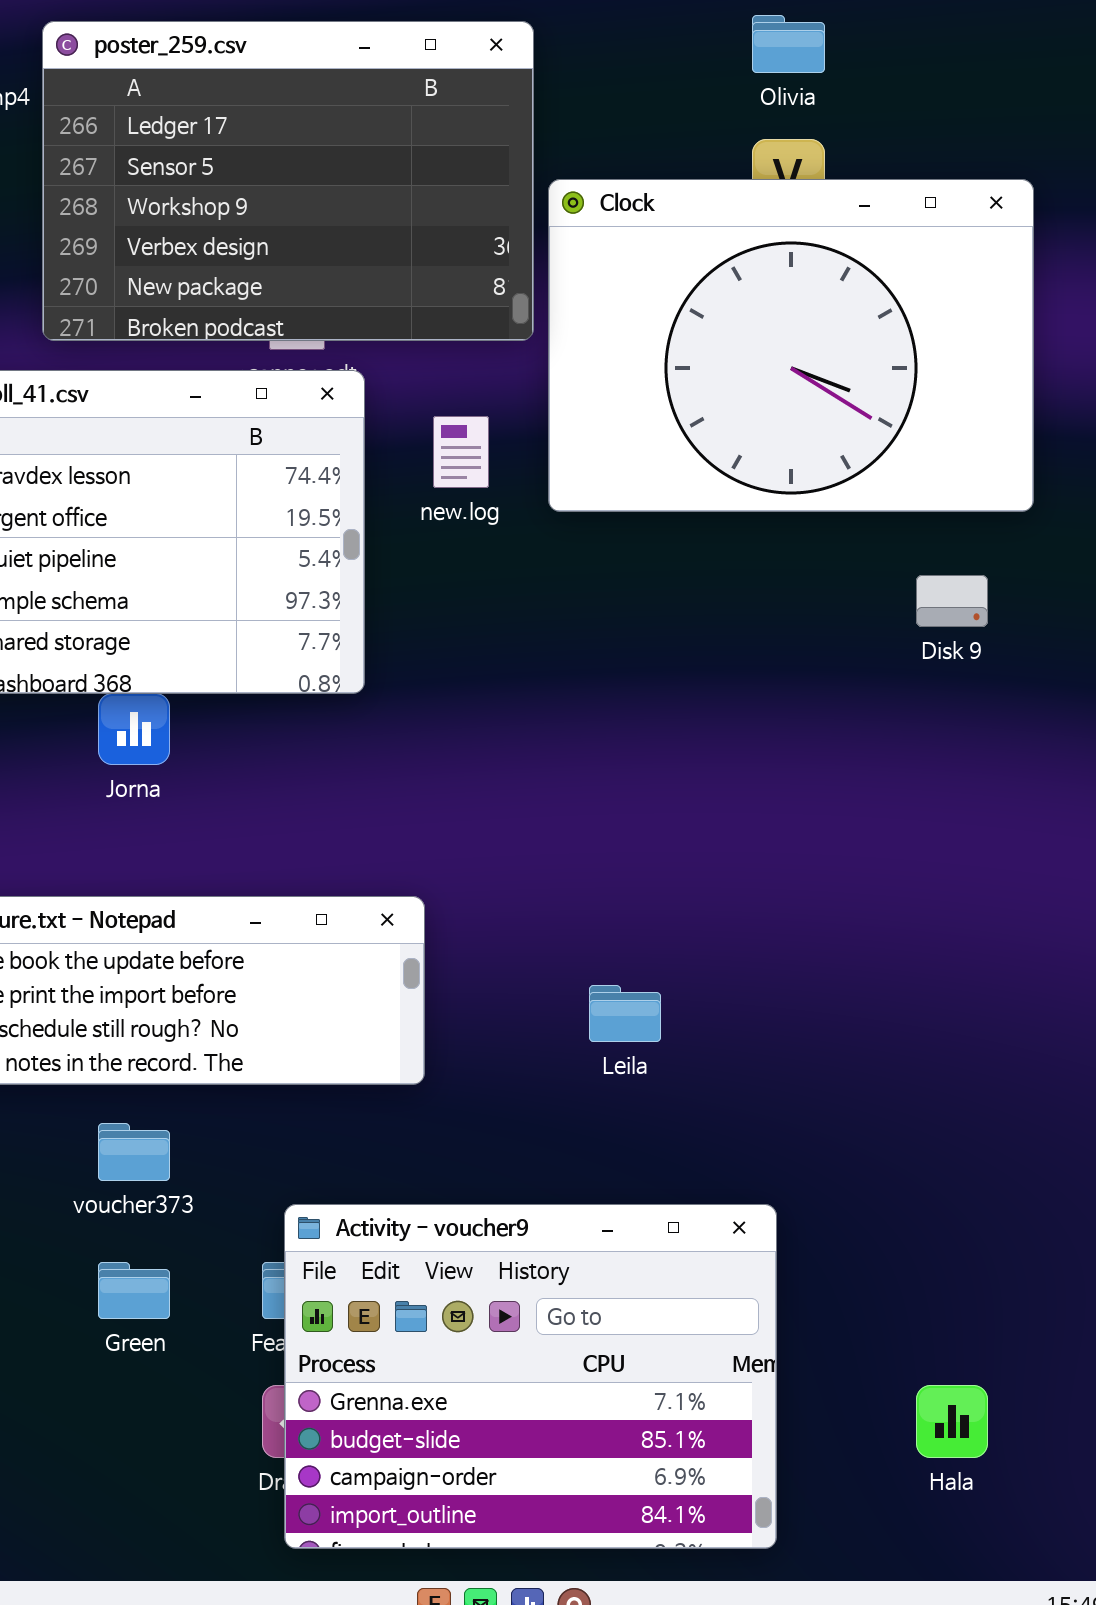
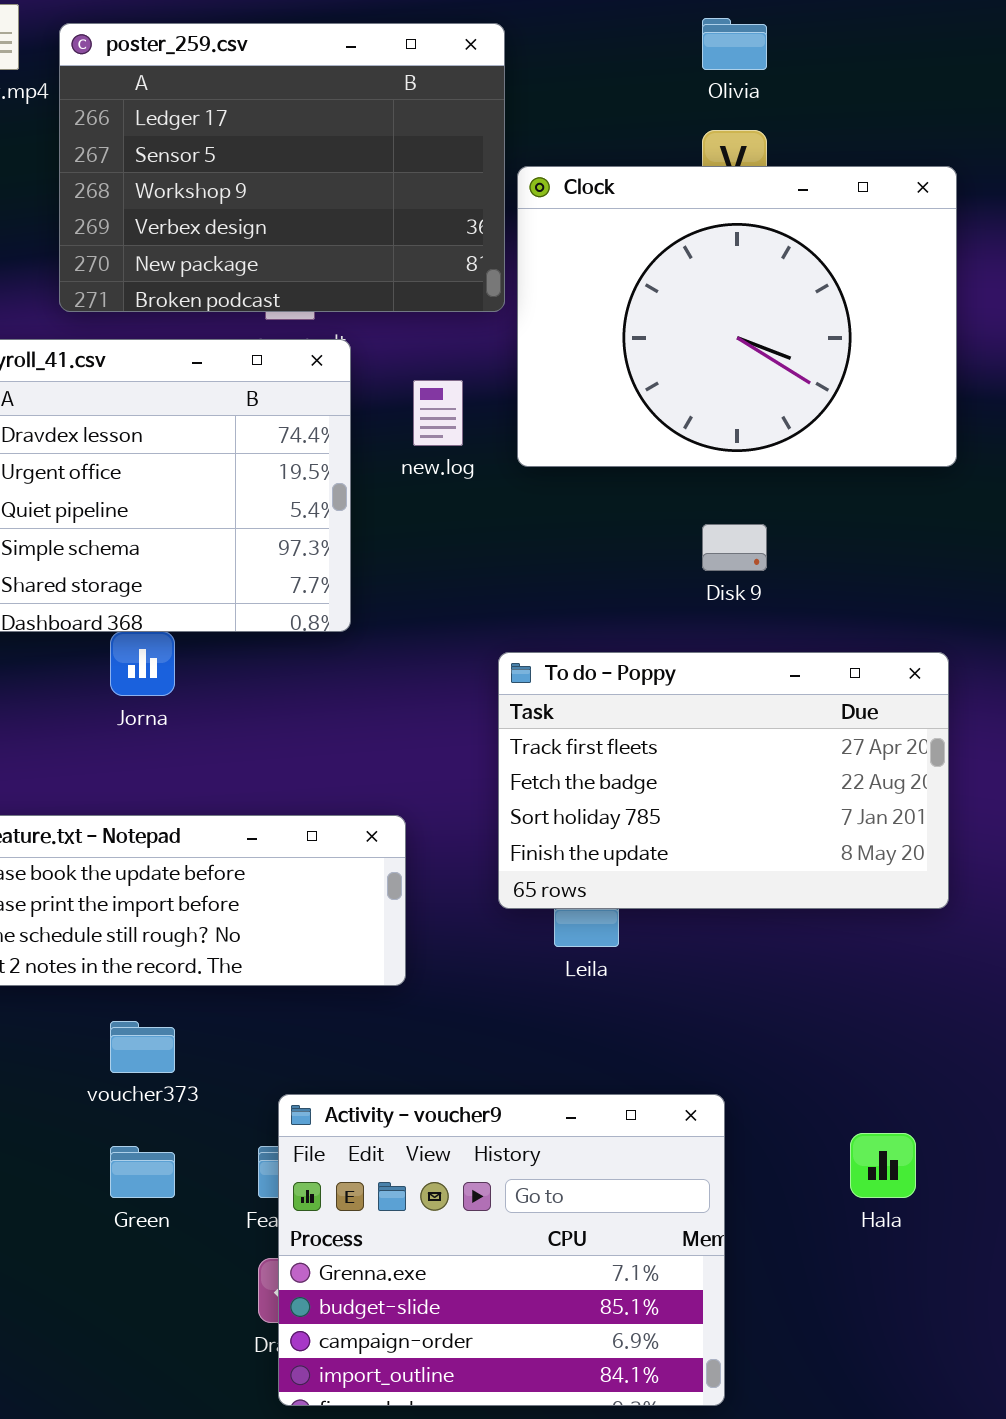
Disk 9: [916,575,988,627] -> [702,524,767,571], moved
To do - Poppy: none -> [498,652,949,909], opened
Hala: [916,1385,988,1458] -> [850,1133,916,1198], moved

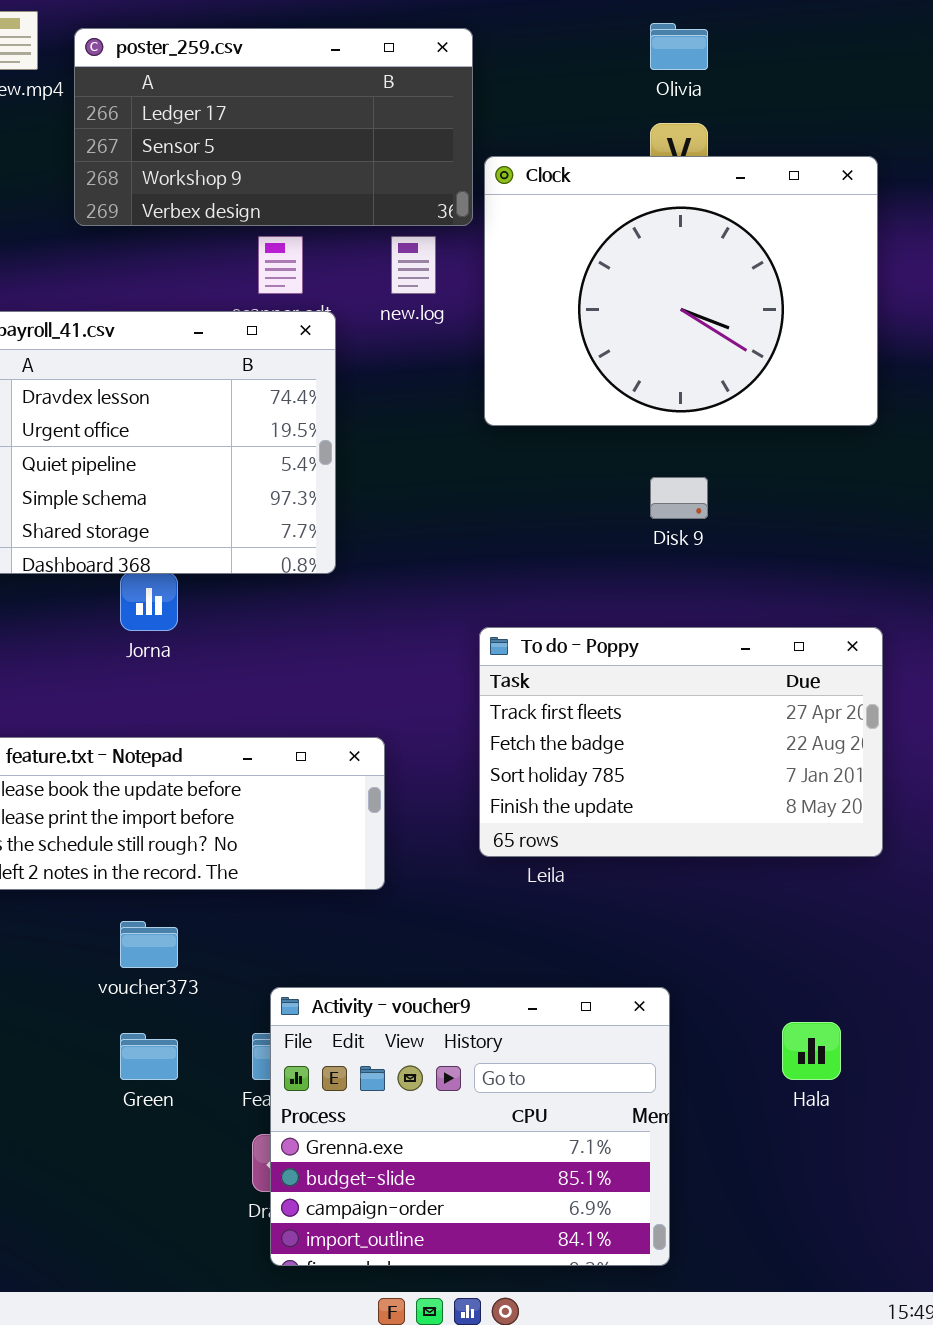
poster_259.csv: [59,23,505,312] -> [74,28,473,226], resized
new.log: [413,380,463,446] -> [391,236,436,294], moved
To do - Poppy: [498,652,949,909] -> [479,627,883,857], moved

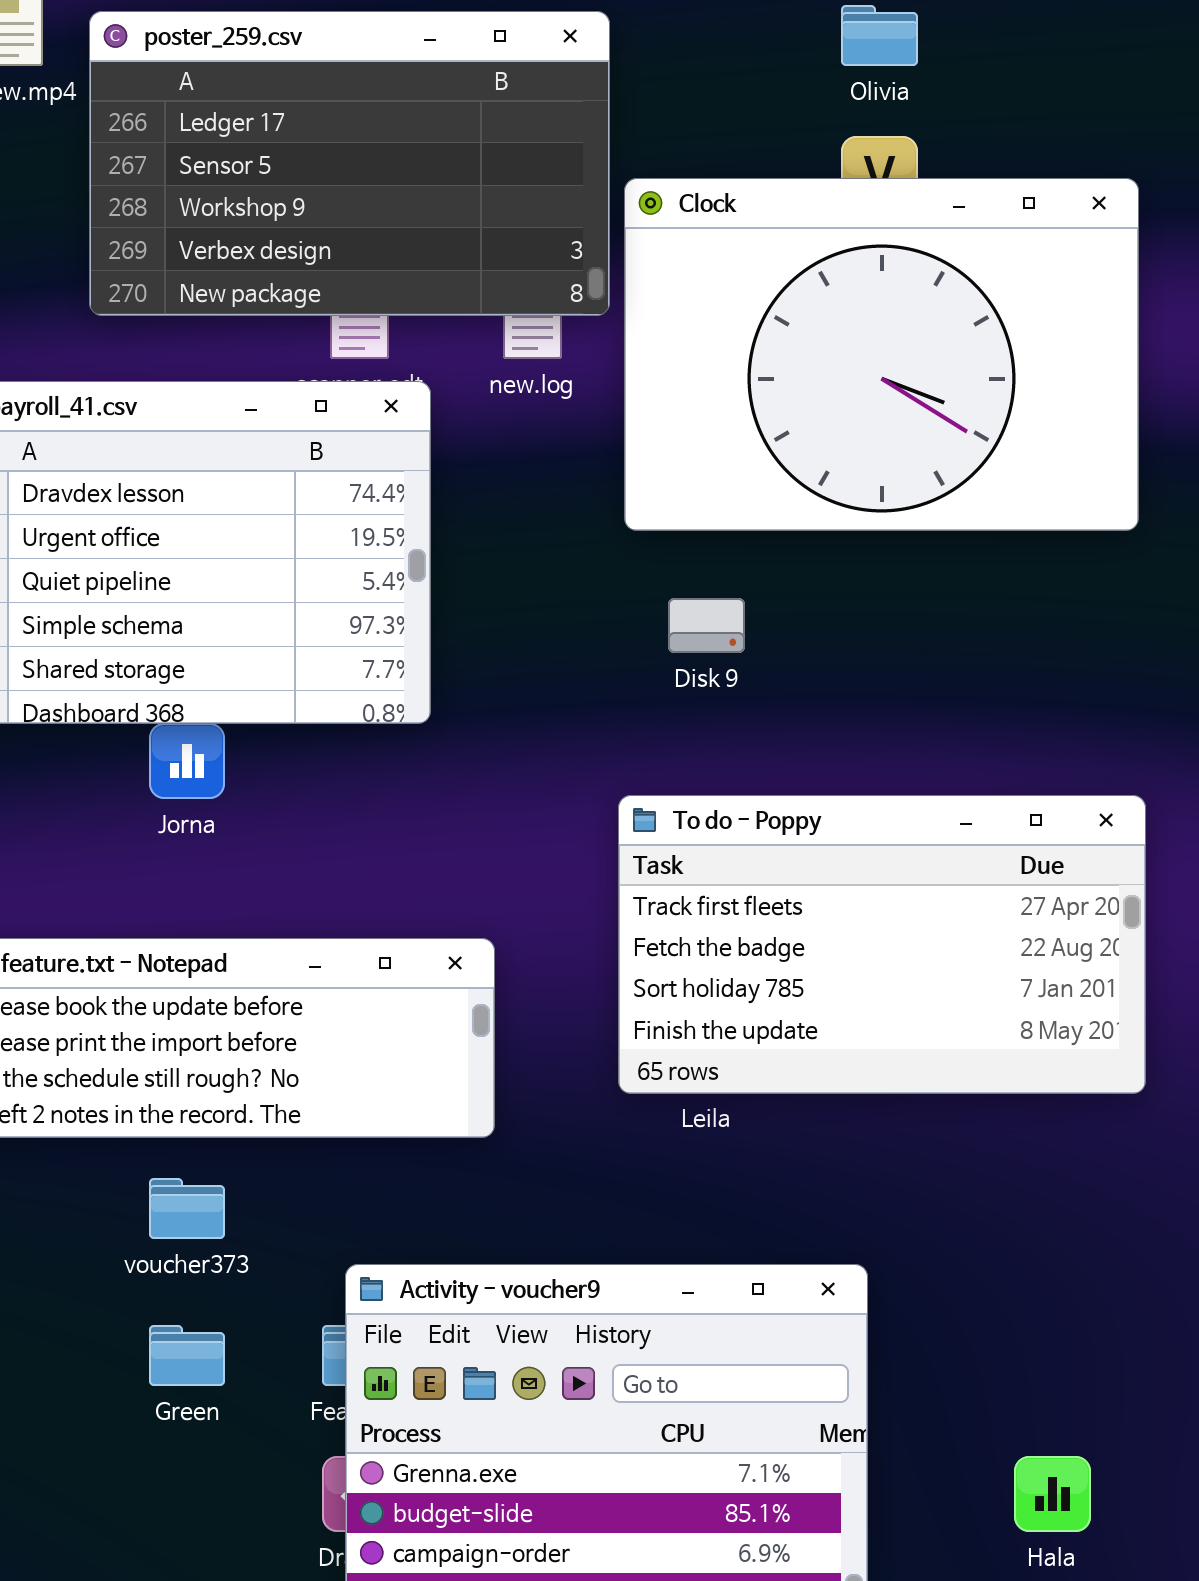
poster_259.csv: [74,28,473,226] -> [89,11,610,316], resized
Disk 9: [650,477,708,519] -> [668,598,745,653], moved
Hala: [782,1022,841,1080] -> [1014,1456,1091,1532], moved

